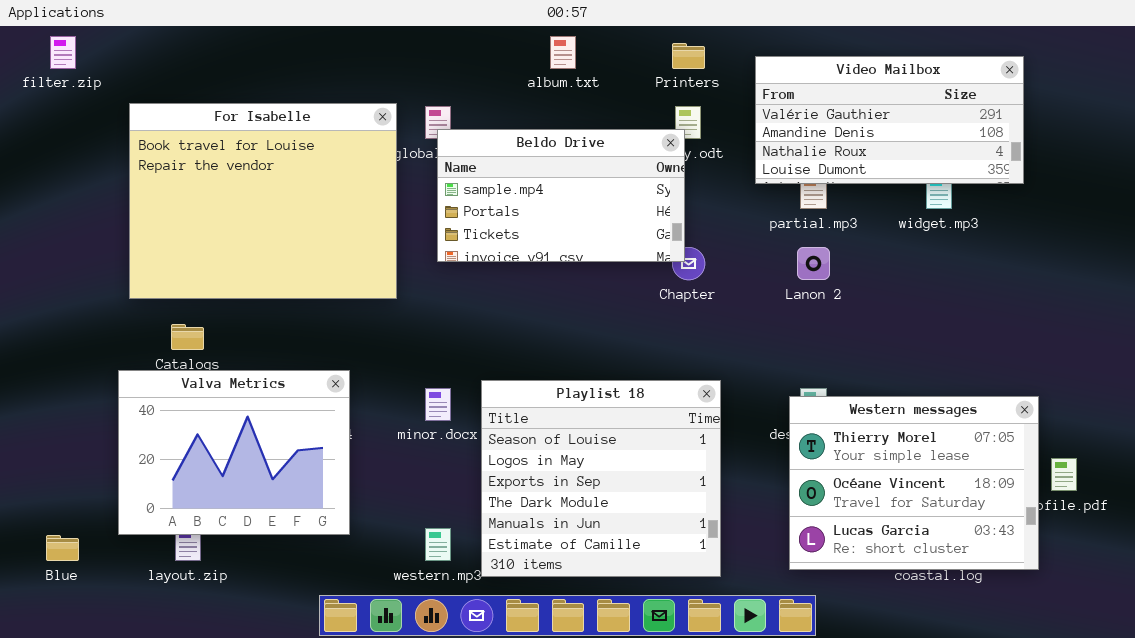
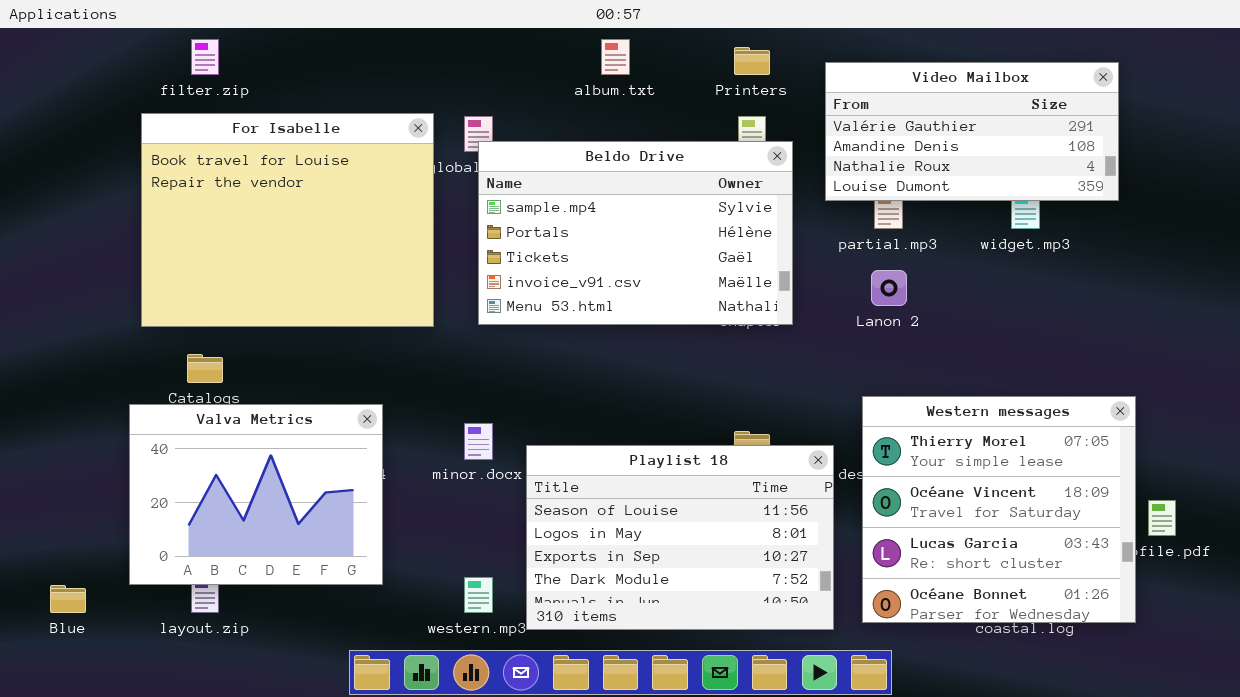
filter.zip: [50,36,76,69] -> [191,39,219,75], moved
Beldo Drive: [437,129,685,262] -> [478,141,793,325], resized
Playlist 18: [481,380,721,577] -> [526,445,834,630], resized
Western messages: [789,396,1039,570] -> [862,396,1136,623], resized

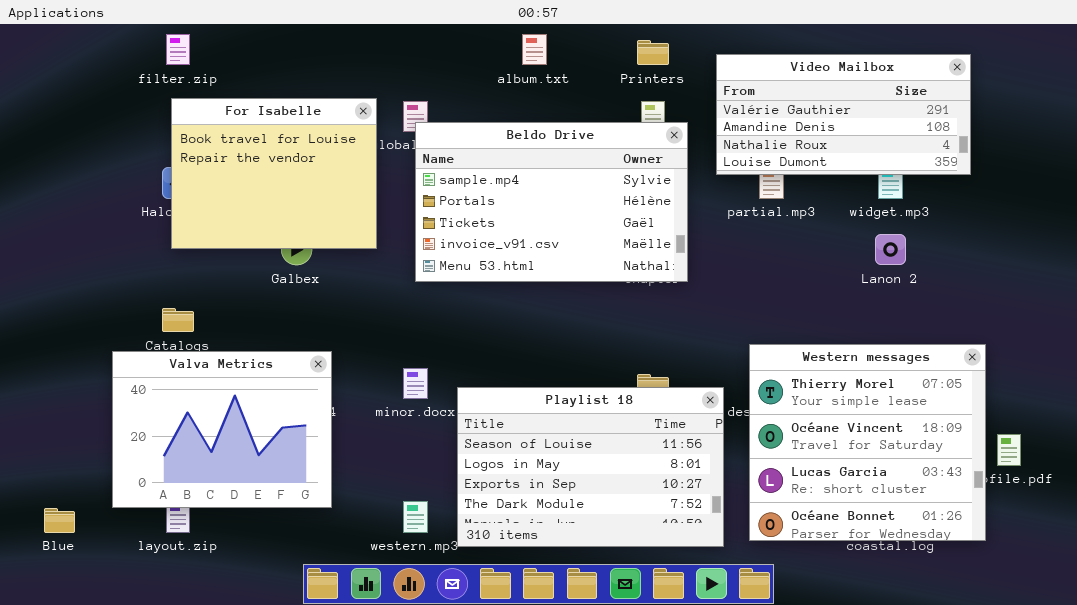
For Isabelle: [141,113,434,327] -> [171,98,377,249], resized
Lanon 2: [871,270,907,306] -> [875,234,906,265], moved

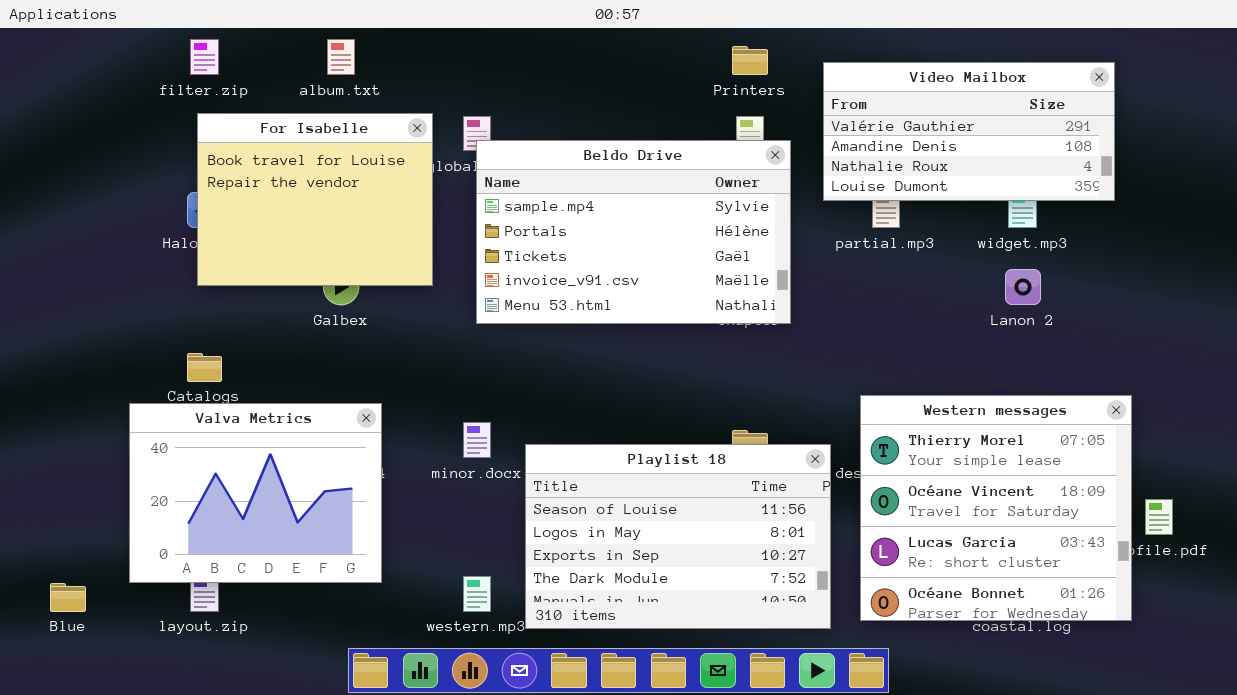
album.txt: [522,34,547,65] -> [327,39,355,75], moved

